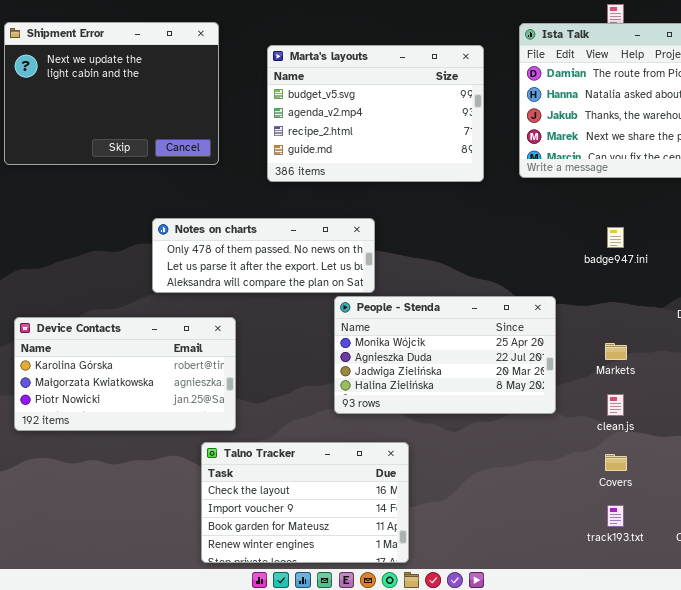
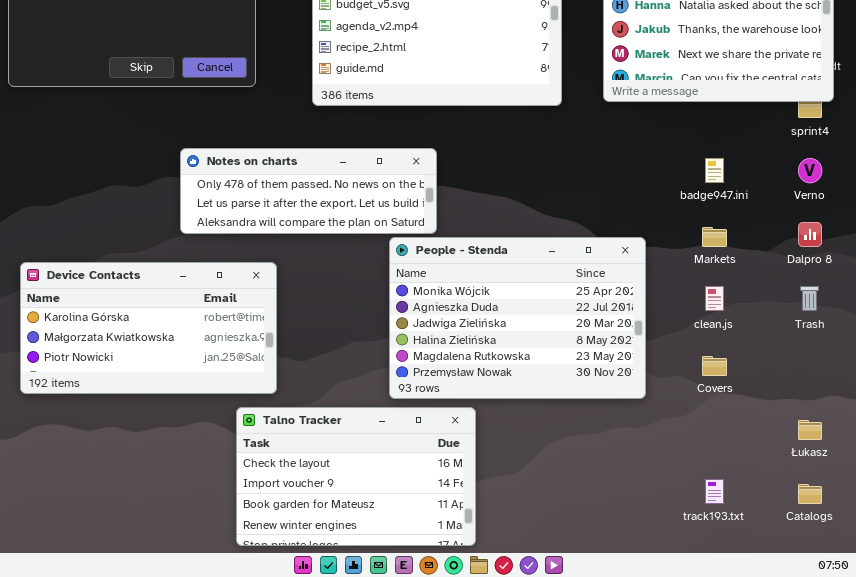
People - Stenda: [334,296,556,414] -> [389,237,646,399], resized
Markets: [605,343,627,360] -> [702,227,727,247], moved
clean.js: [607,394,624,416] -> [705,286,724,311], moved
Covers: [605,454,627,471] -> [702,356,727,376], moved

